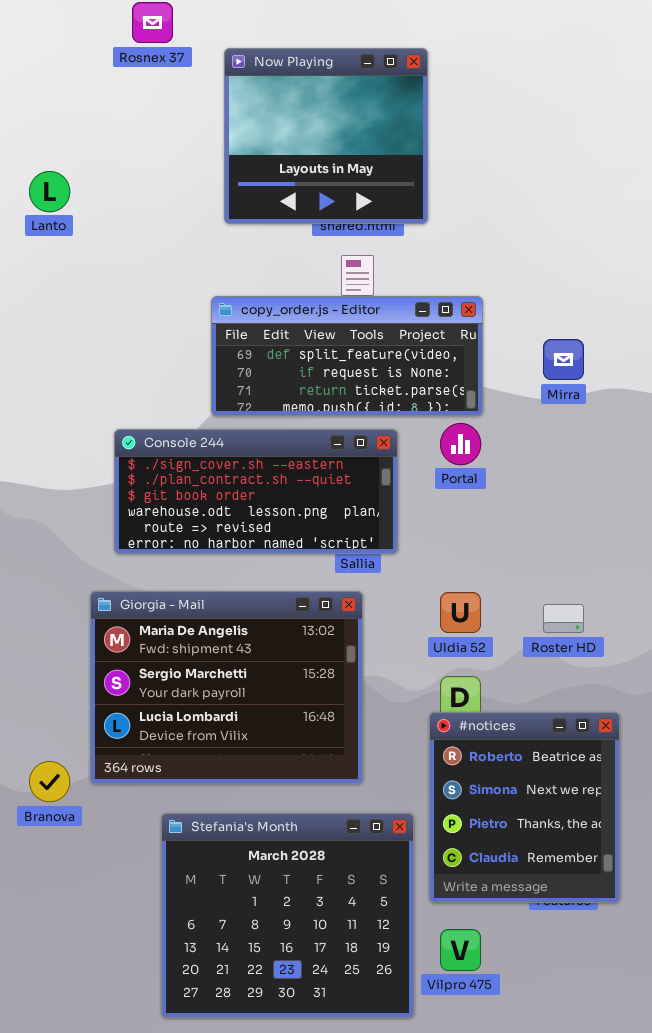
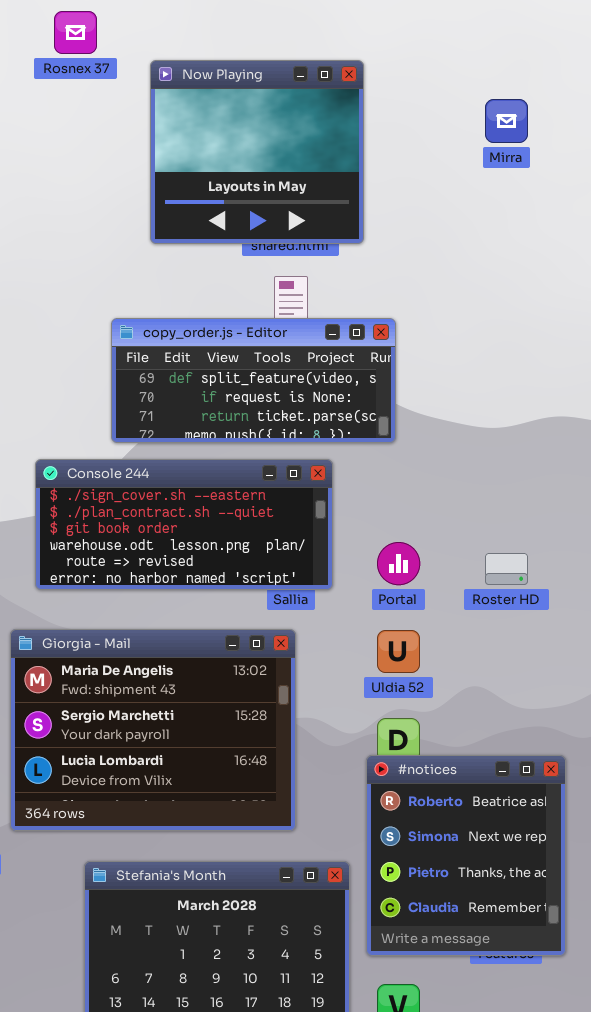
copy_order.js - Editor: [211,296,483,416] -> [111,318,396,443], moved
Mirra: [543,339,584,380] -> [485,99,528,143], moved
Portal: [440,423,481,465] -> [377,542,420,585], moved
Roster HD: [543,604,584,633] -> [485,553,528,585], moved

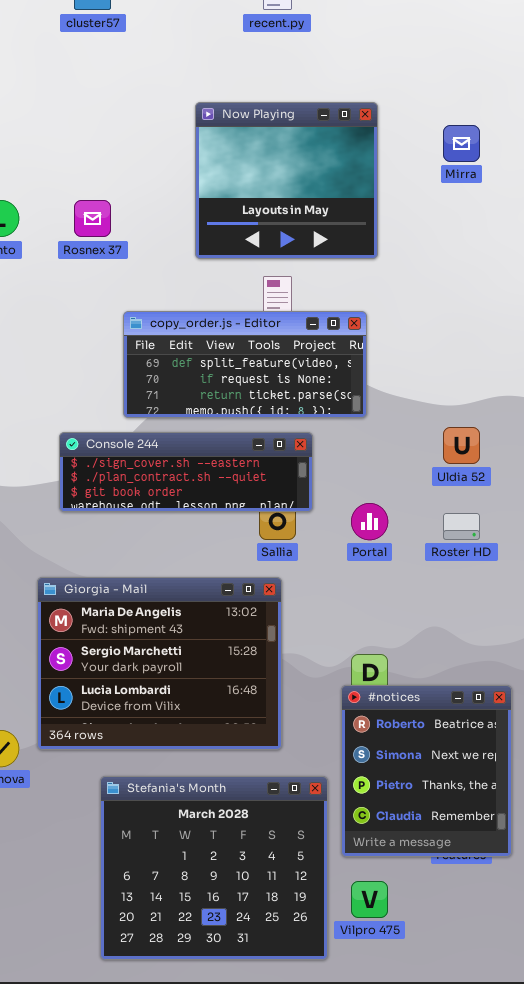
Rosnex 37: [54,11,97,54] -> [74,200,111,237], moved
Now Playing: [150,60,364,244] -> [195,102,378,259], moved
Console 244: [35,459,333,590] -> [59,432,313,512], resized
Uldia 52: [377,630,420,673] -> [443,427,480,464], moved

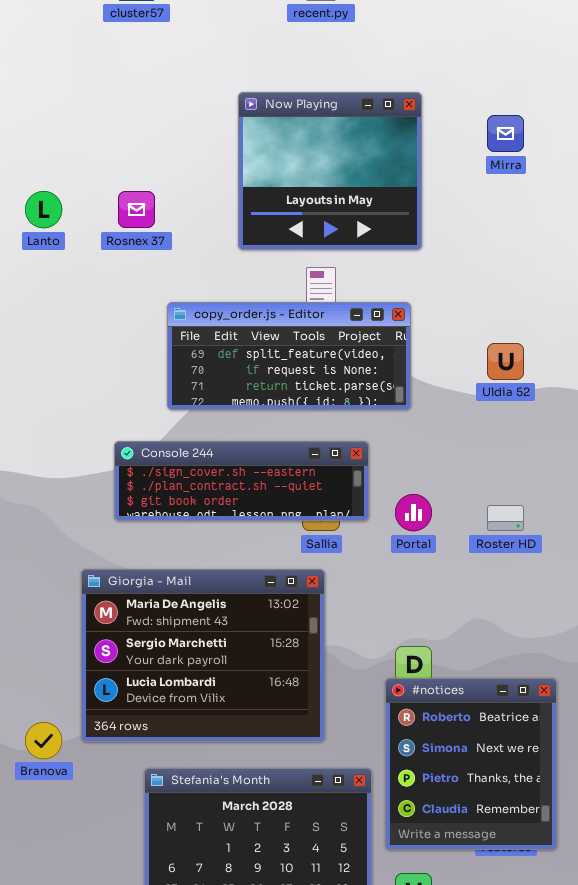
Uldia 52: [443,427,480,464] -> [487,343,524,380], moved
Console 244: [59,432,313,512] -> [114,441,369,521], moved

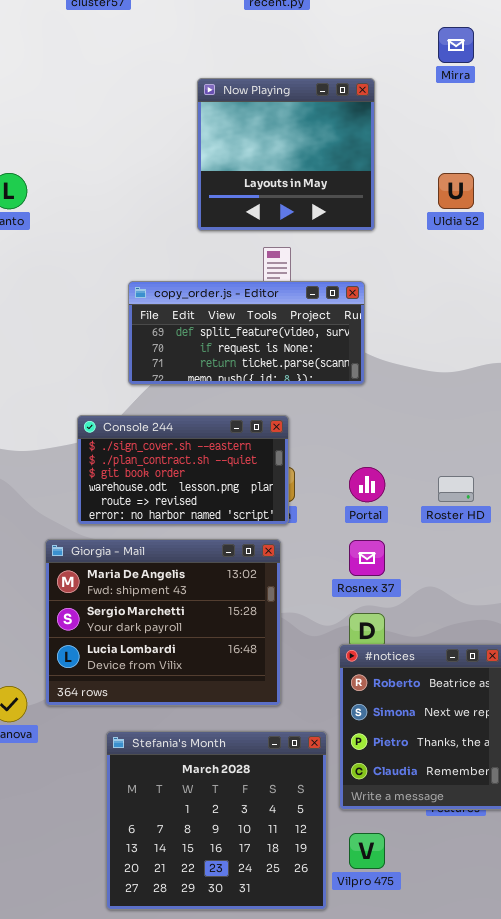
Mirra: [487,115,524,152] -> [438,27,474,63], moved
Rosnex 37: [118,191,155,228] -> [349,540,385,576], moved
Uldia 52: [487,343,524,380] -> [438,173,474,209], moved
Console 244: [114,441,369,521] -> [77,415,289,525], resized

